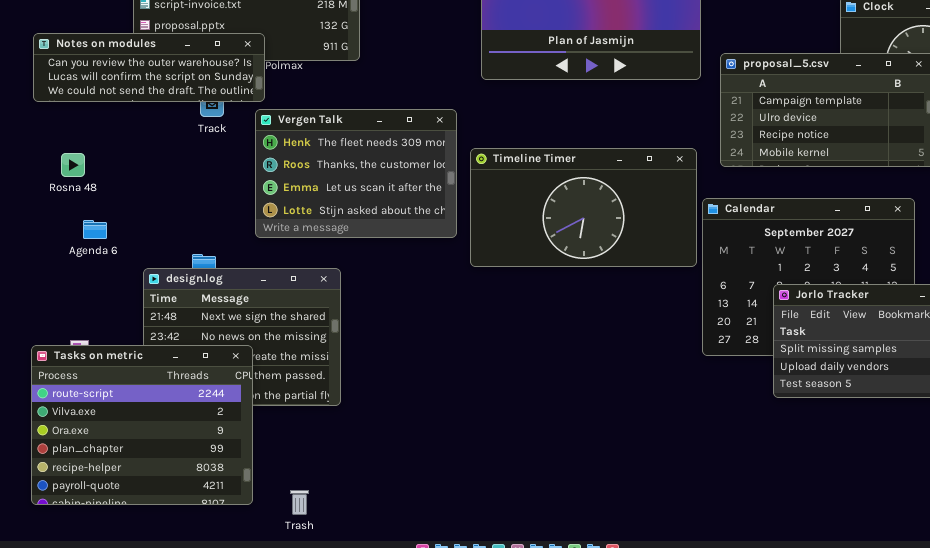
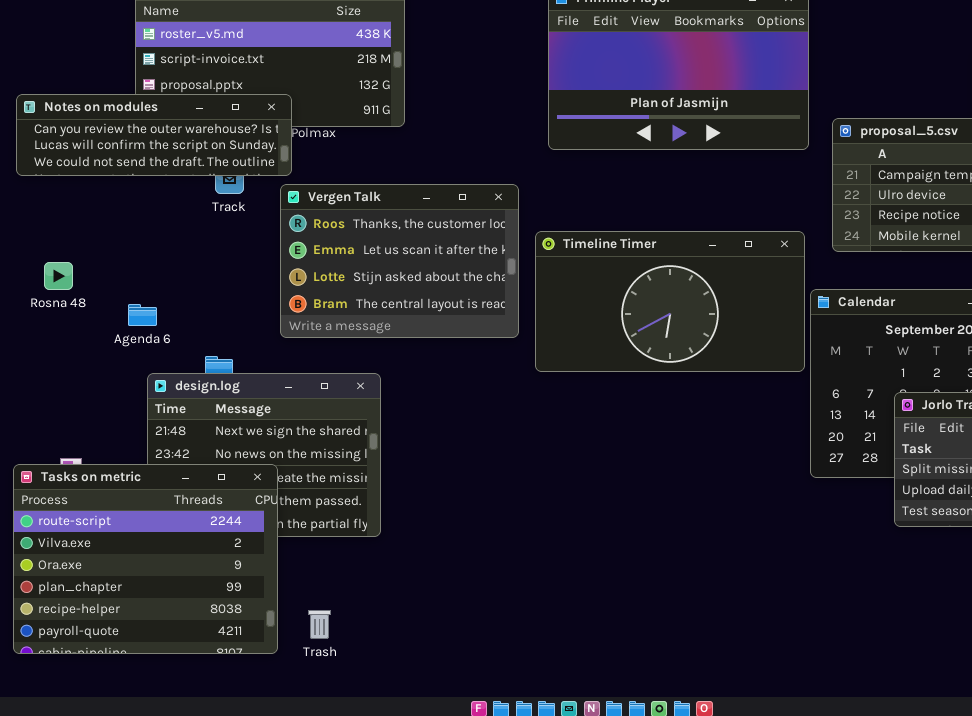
Vergen Talk: [255,109,457,238] -> [280,184,519,338], scrolled down 1 row
Rosna 48: [61,153,85,177] -> [44,262,73,290], moved
Agenda 6: [83,220,107,239] -> [128,304,157,326], moved
Trash: [290,490,309,515] -> [308,610,331,639], moved

